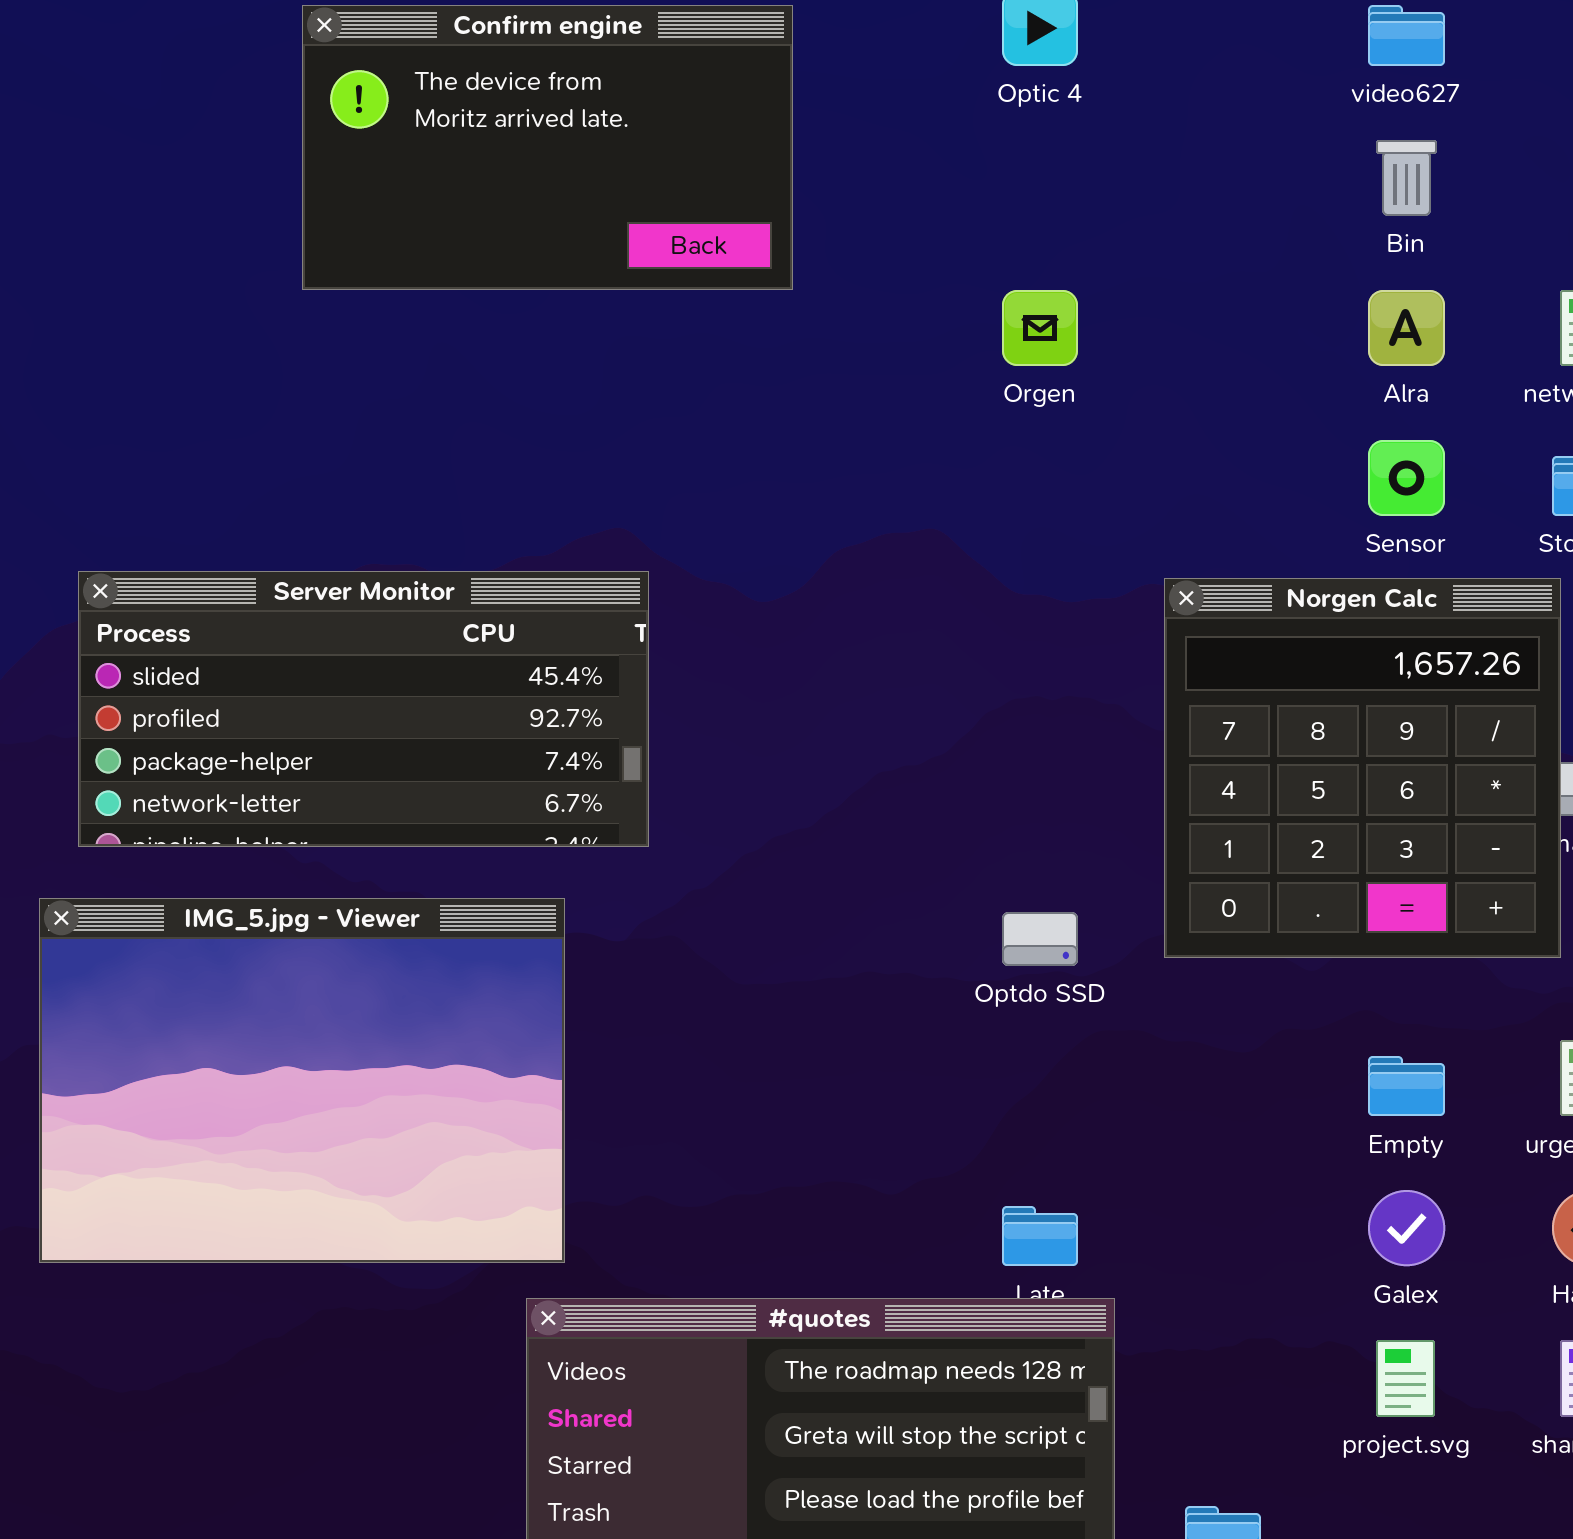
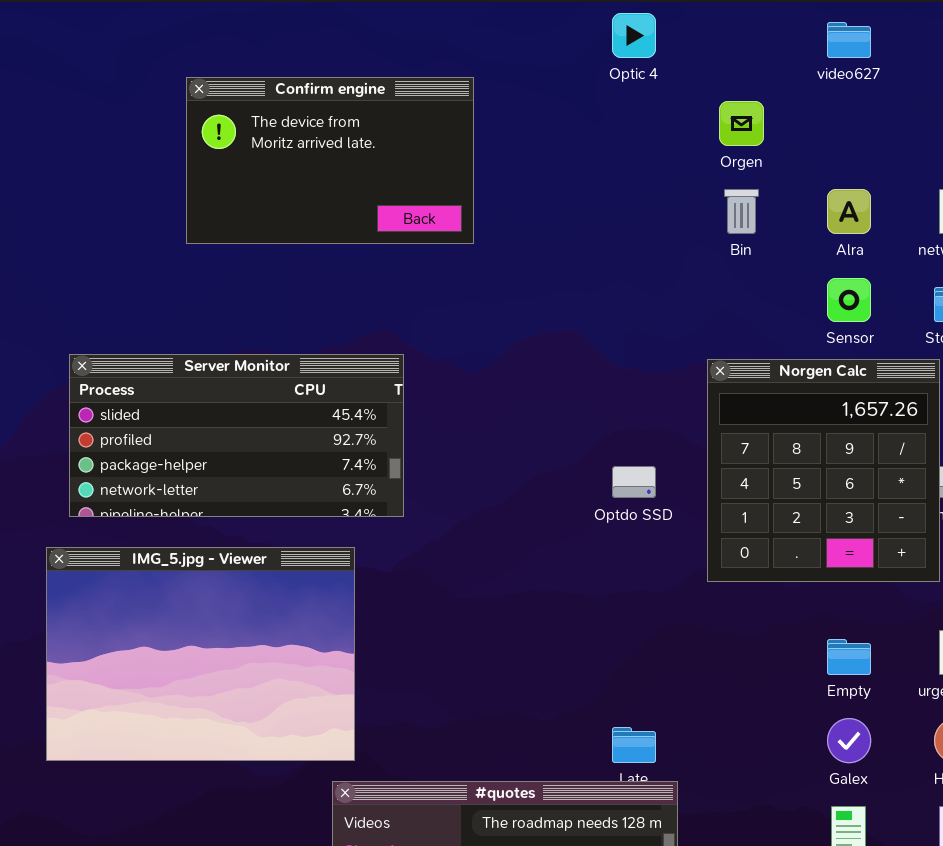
Confirm engine: [302,5,793,290] -> [186,77,474,244], moved
Bin: [1376,140,1437,216] -> [724,189,759,234], moved
Orgen: [1002,290,1078,366] -> [719,101,764,146], moved
Optdo SSD: [1002,912,1078,966] -> [612,466,656,498], moved

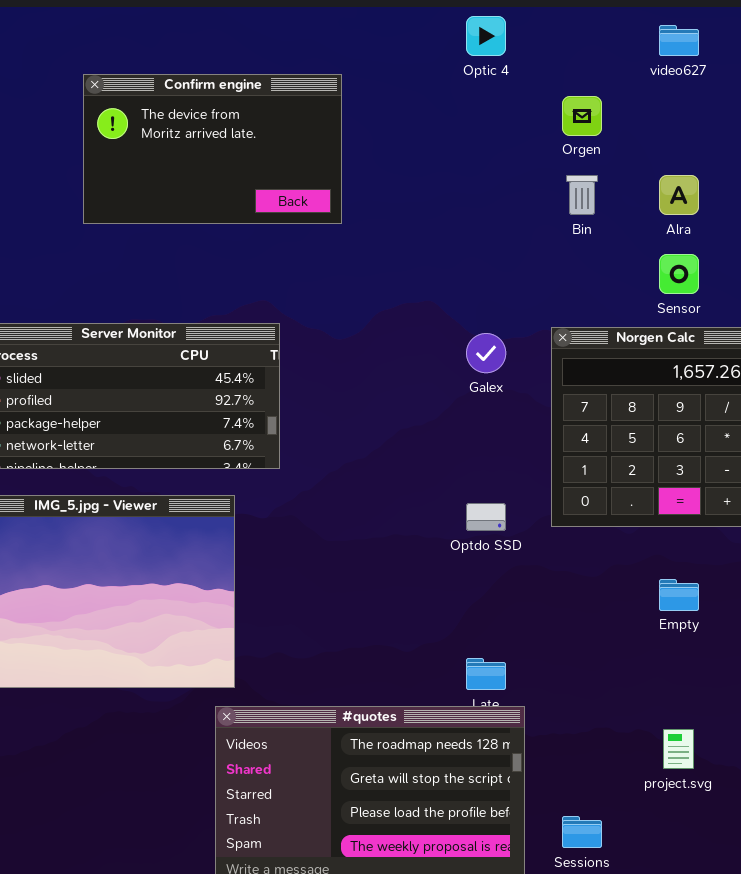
Optdo SSD: [612,466,656,498] -> [466,503,506,531], moved
Galex: [827,718,871,763] -> [466,333,506,373], moved

